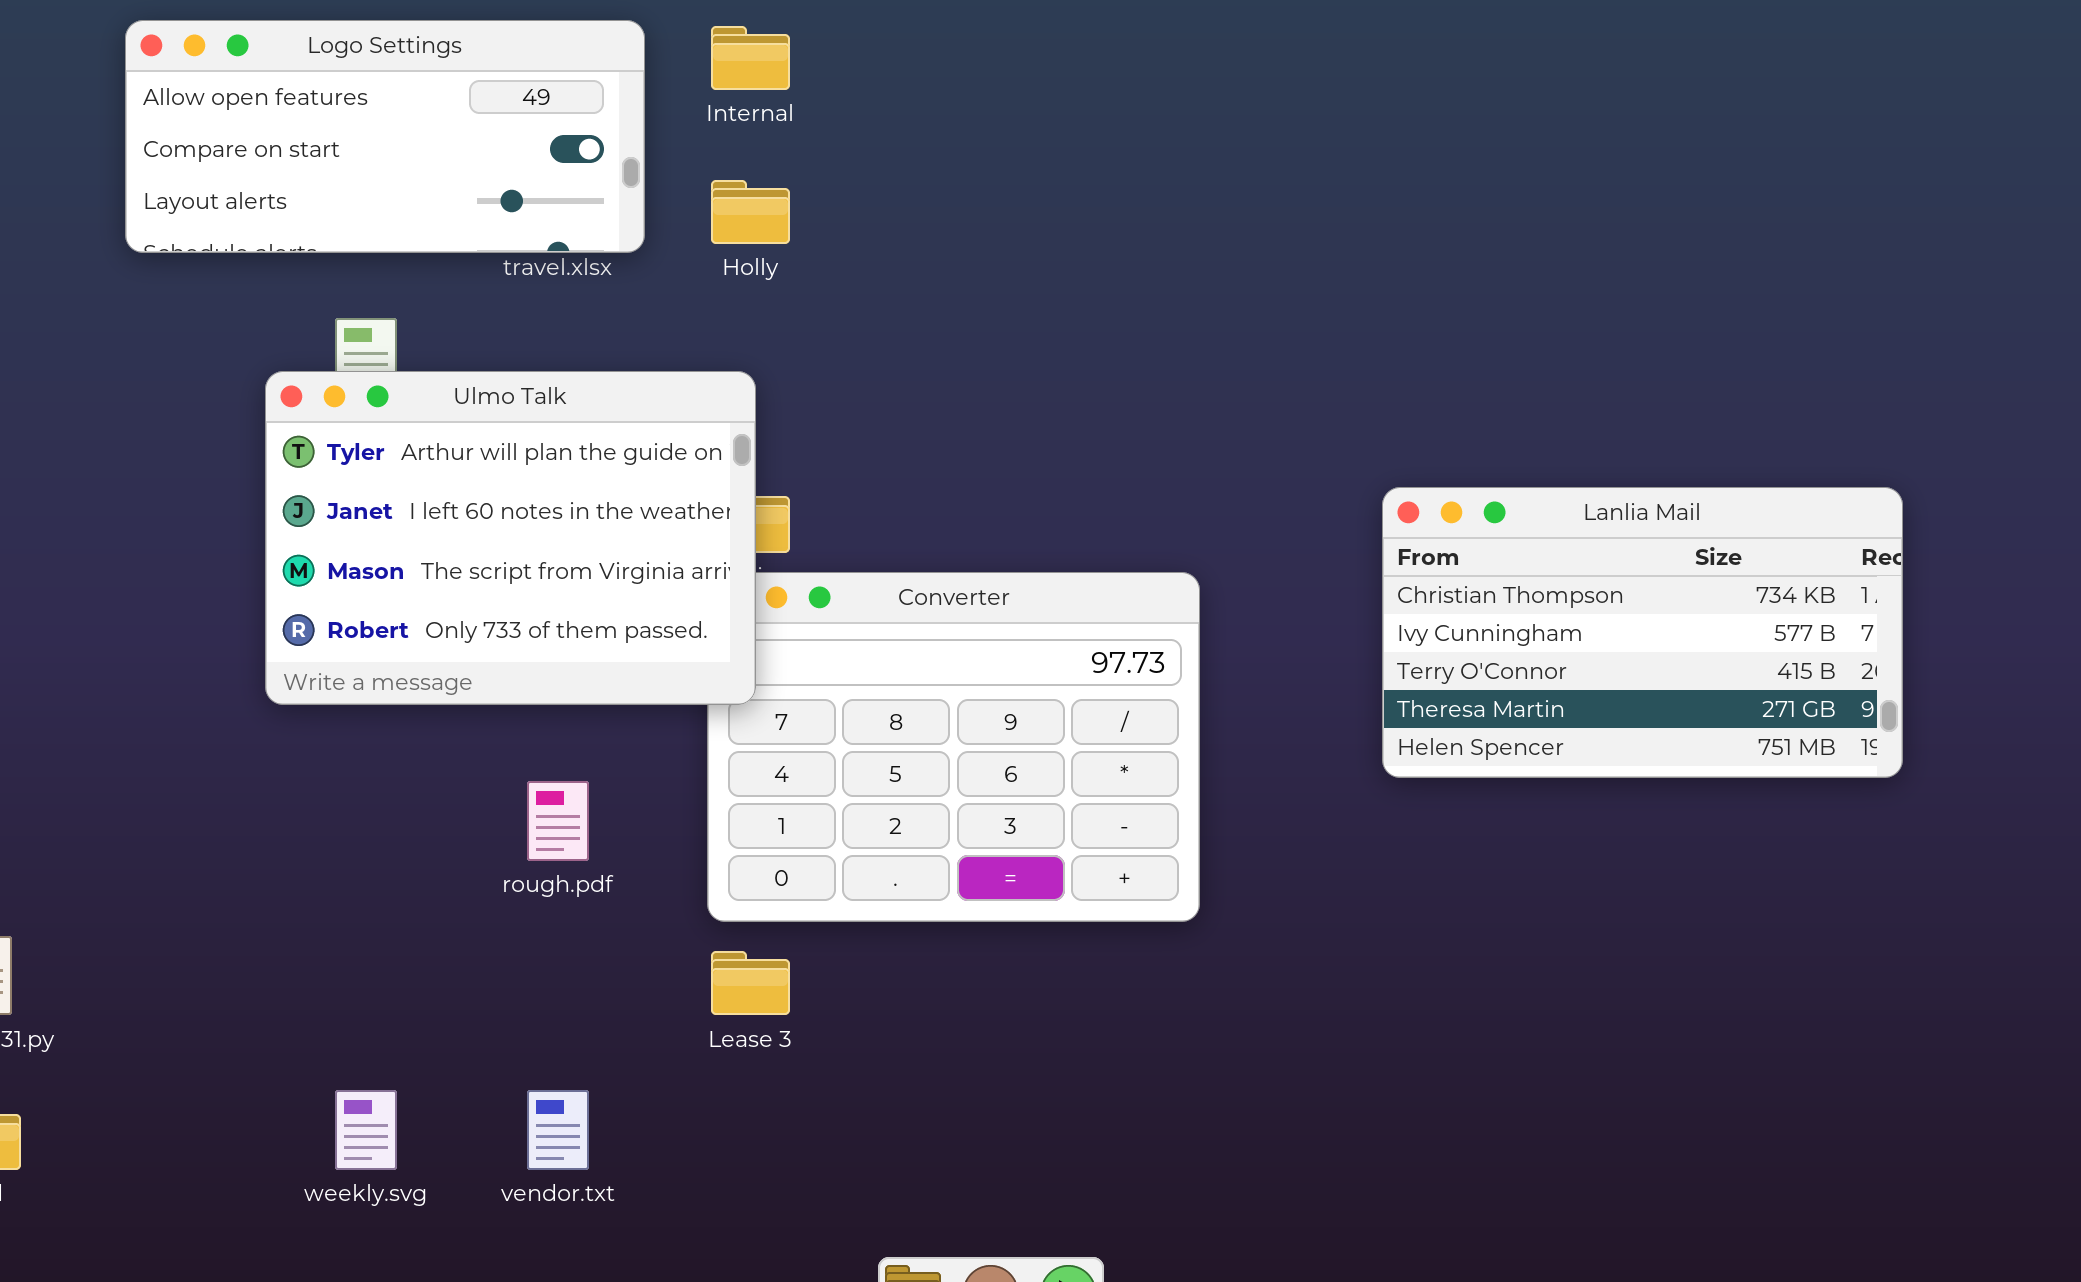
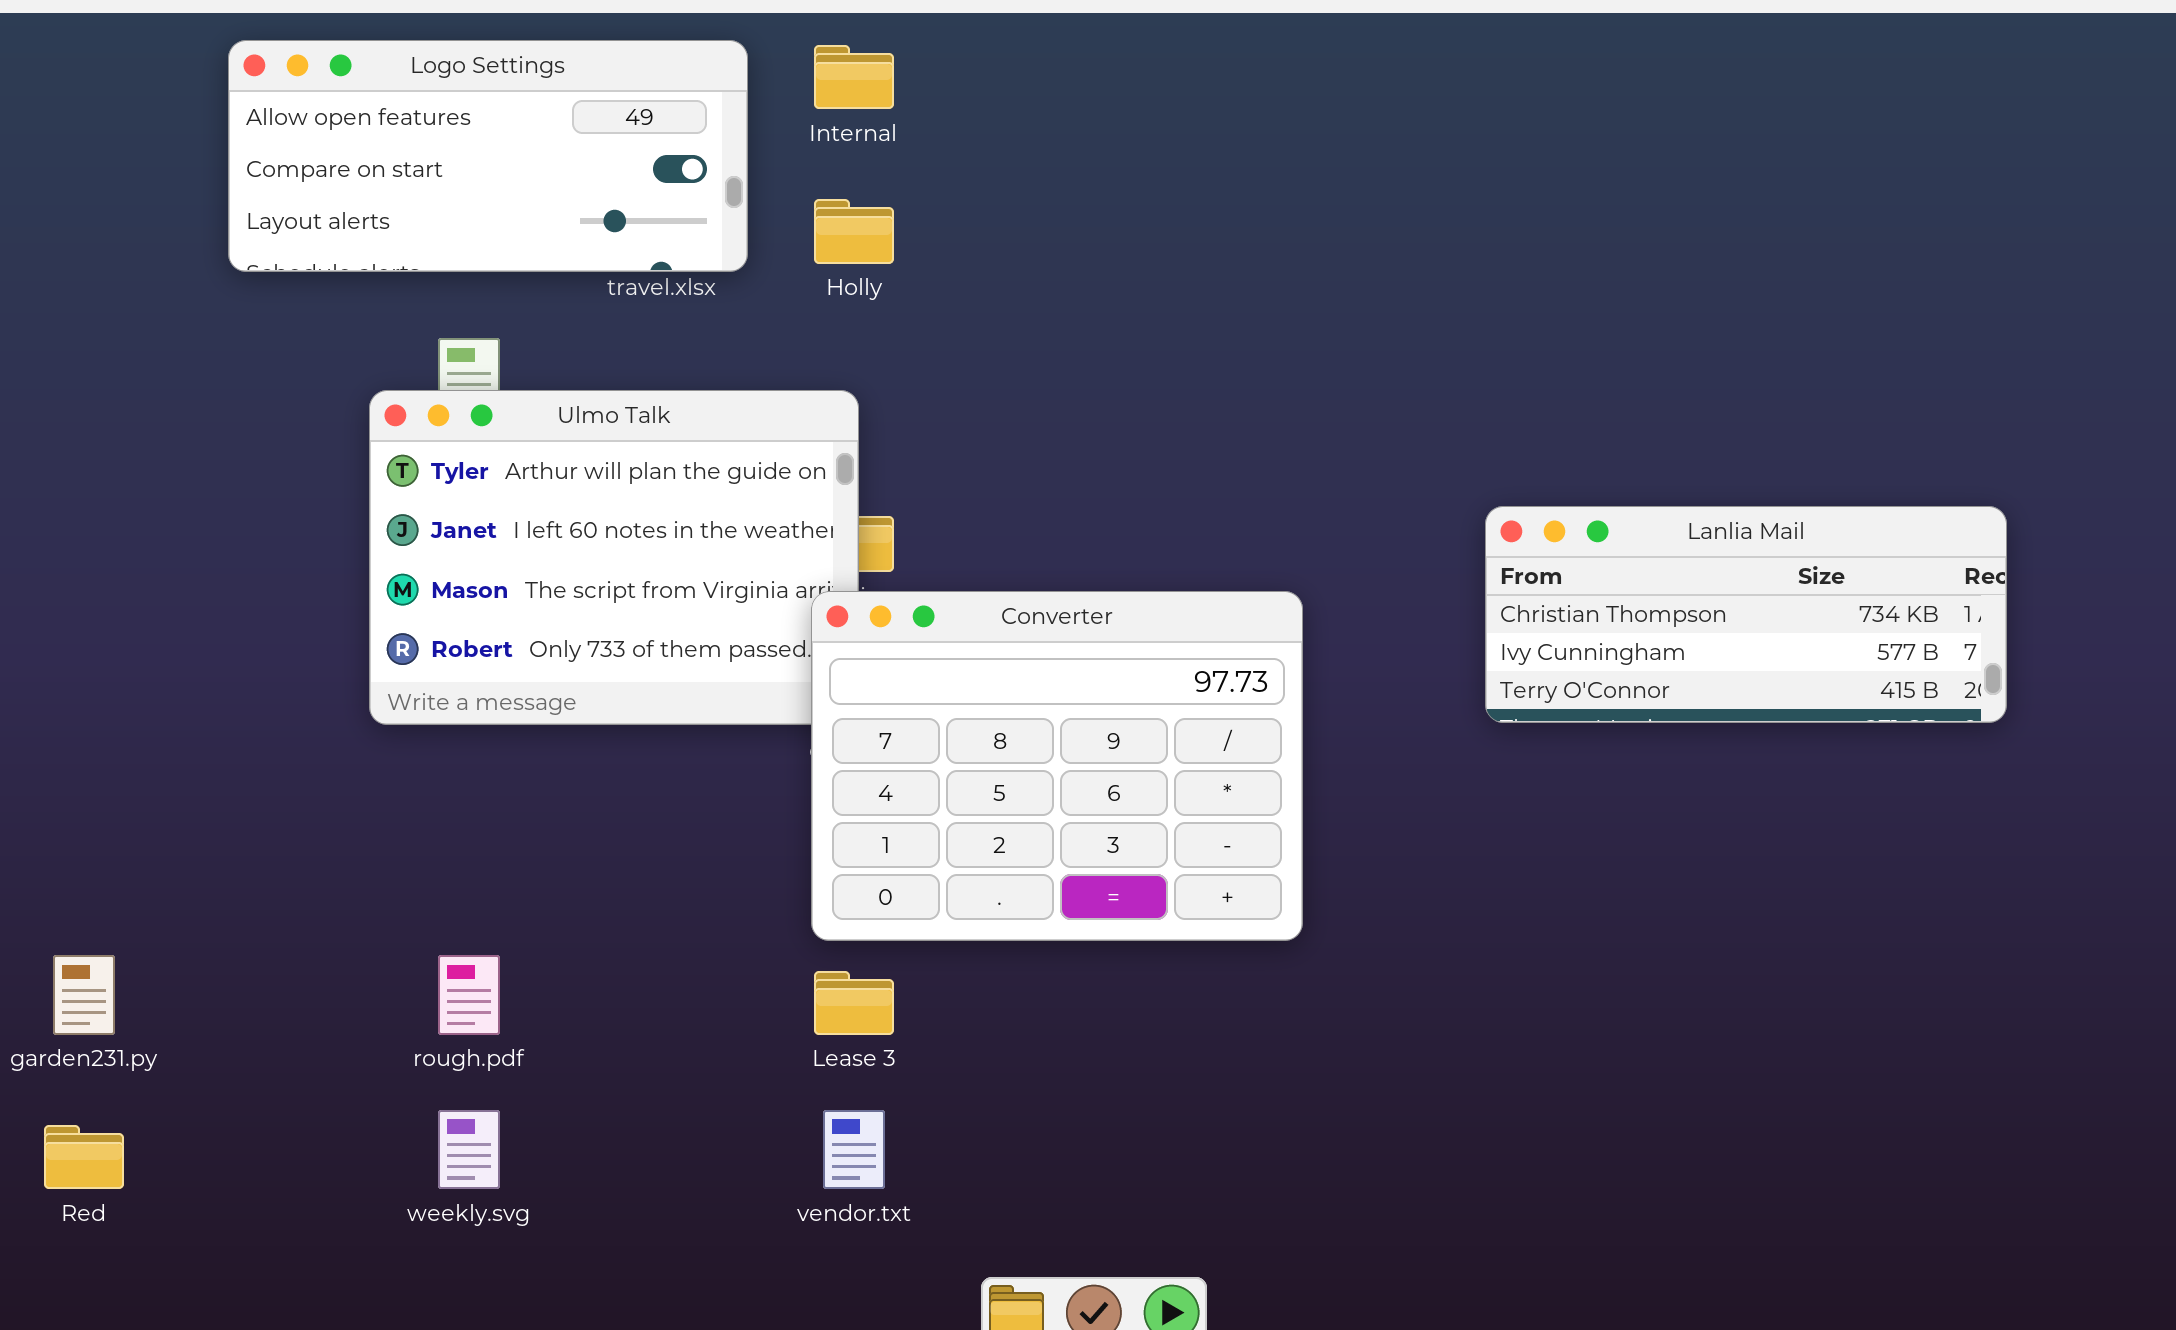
Lanlia Mail: [1382,487,1903,778] -> [1485,506,2007,723], resized
Converter: [707,572,1200,922] -> [811,591,1303,941], raised
rough.pdf: [527,781,589,861] -> [438,955,500,1035], moved
vendor.txt: [527,1090,589,1170] -> [823,1110,885,1189], moved

